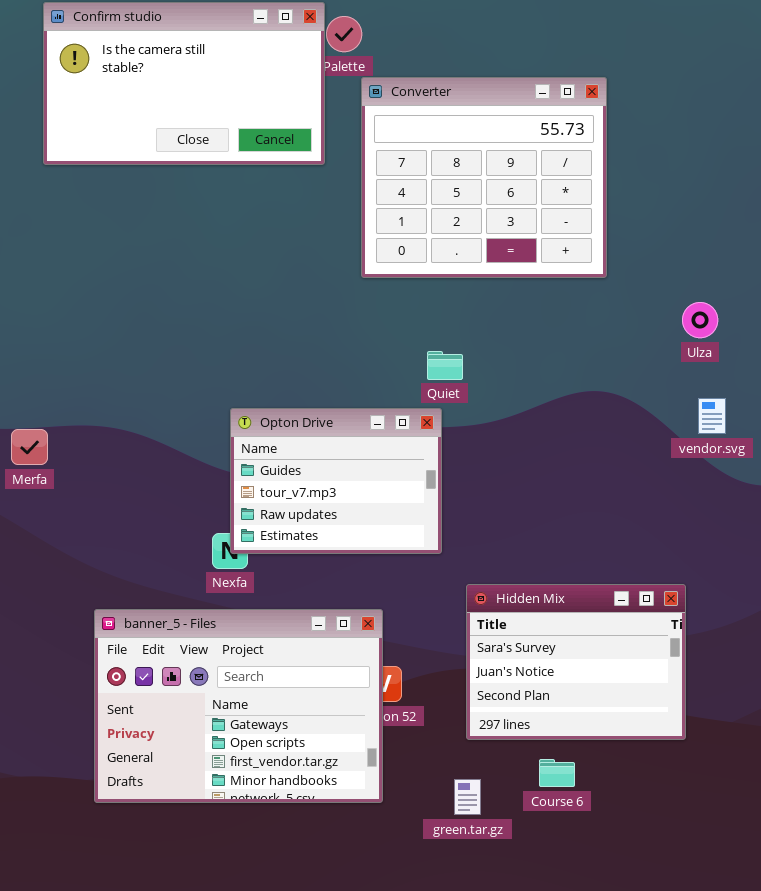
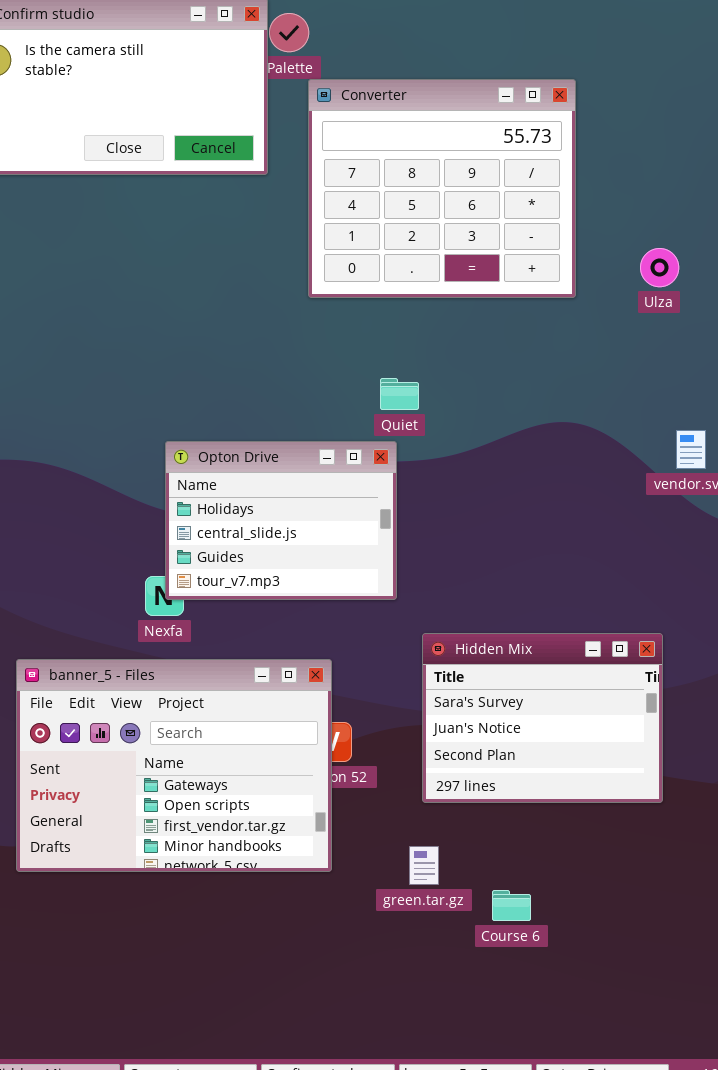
Ulza: [682,302,718,338] -> [640,248,679,287], moved
Opton Drive: [230,408,442,554] -> [165,441,397,600], scrolled up 2 rows
Course 6: [539,759,575,787] -> [492,890,531,921], moved

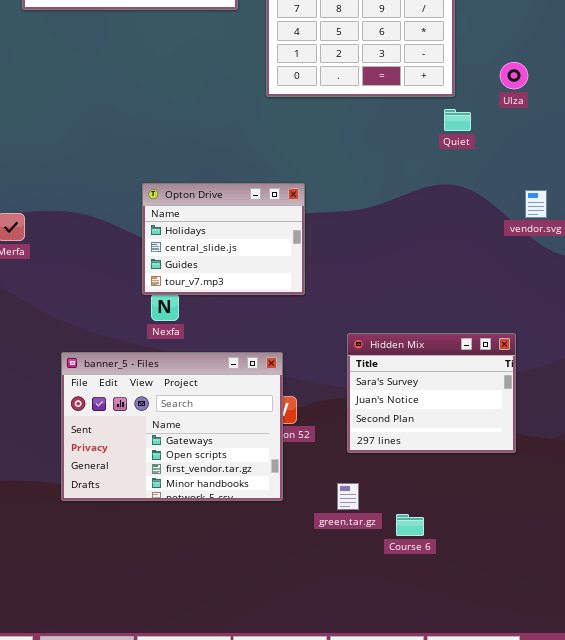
Quiet: [380,378,419,410] -> [444,109,471,131], moved
Opton Drive: [165,441,397,600] -> [142,183,305,295], moved

